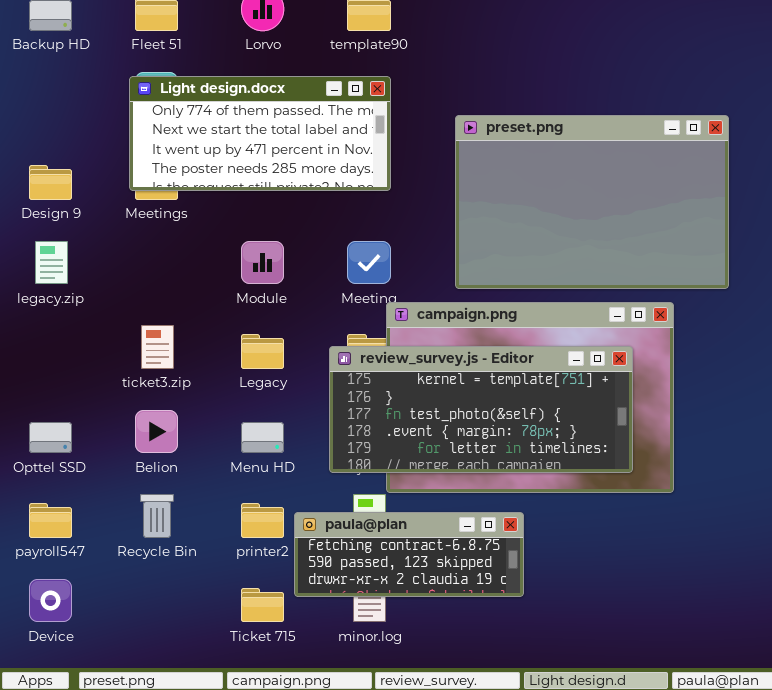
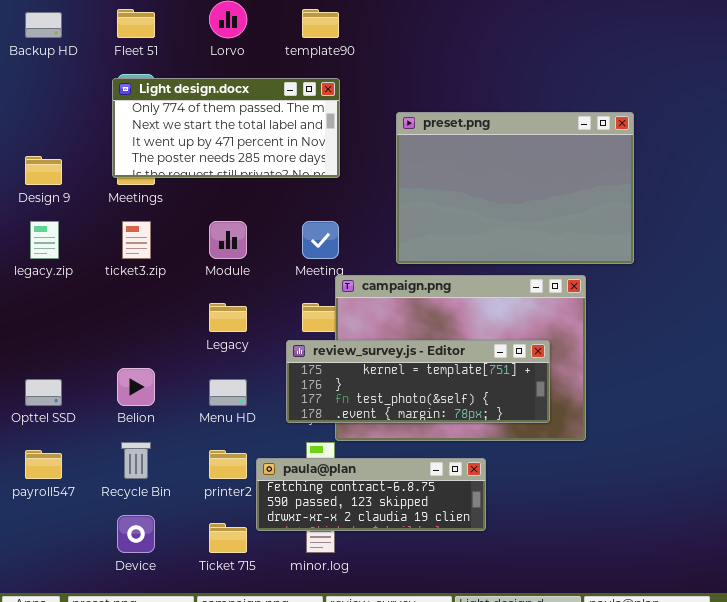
ticket3.zip: [141,325,174,369] -> [122,221,151,259], moved
review_survey.js - Editor: [329,346,633,473] -> [286,340,550,423], resized
paula@plan: [294,512,524,597] -> [256,458,486,531], resized
Device: [29,579,72,622] -> [117,515,155,553], moved

